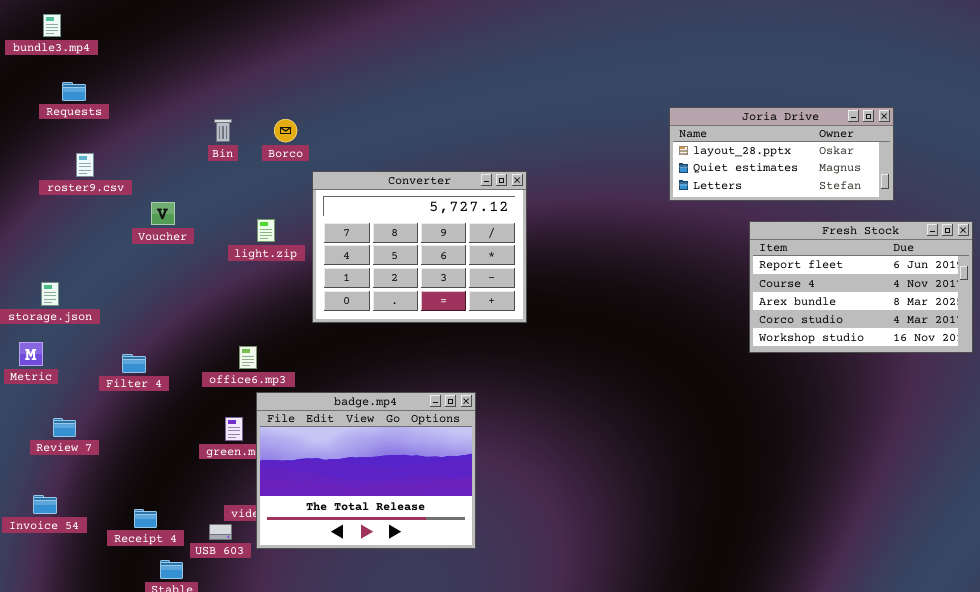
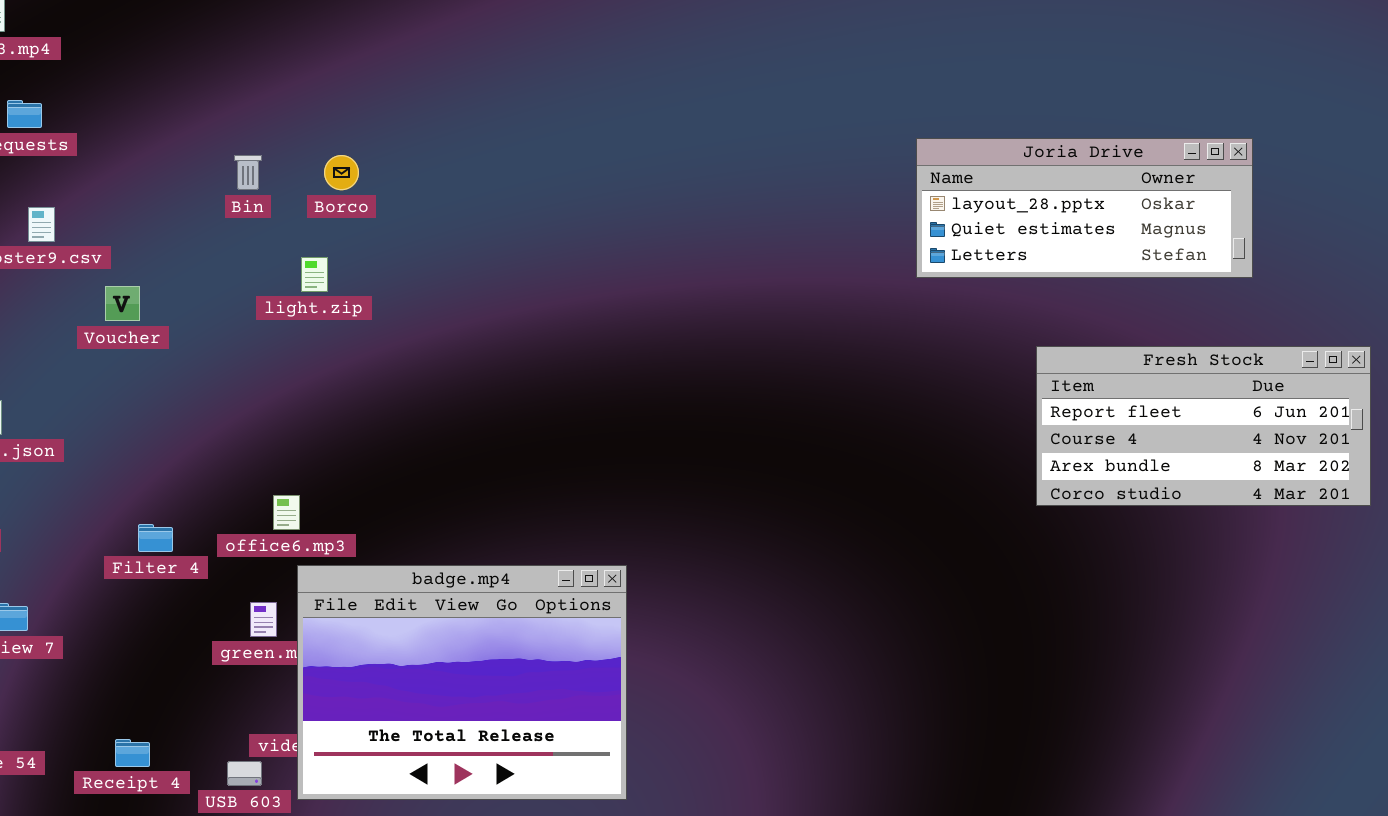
Converter: [312,171,527,323] -> none, closed
Voucher: [151,202,175,225] -> [105,286,140,321], moved
light.zip: [257,219,275,242] -> [301,257,328,292], moved
Fresh Stock: [749,221,973,353] -> [1036,346,1371,506], resized
Filter 4: [122,354,146,373] -> [138,524,173,552], moved

